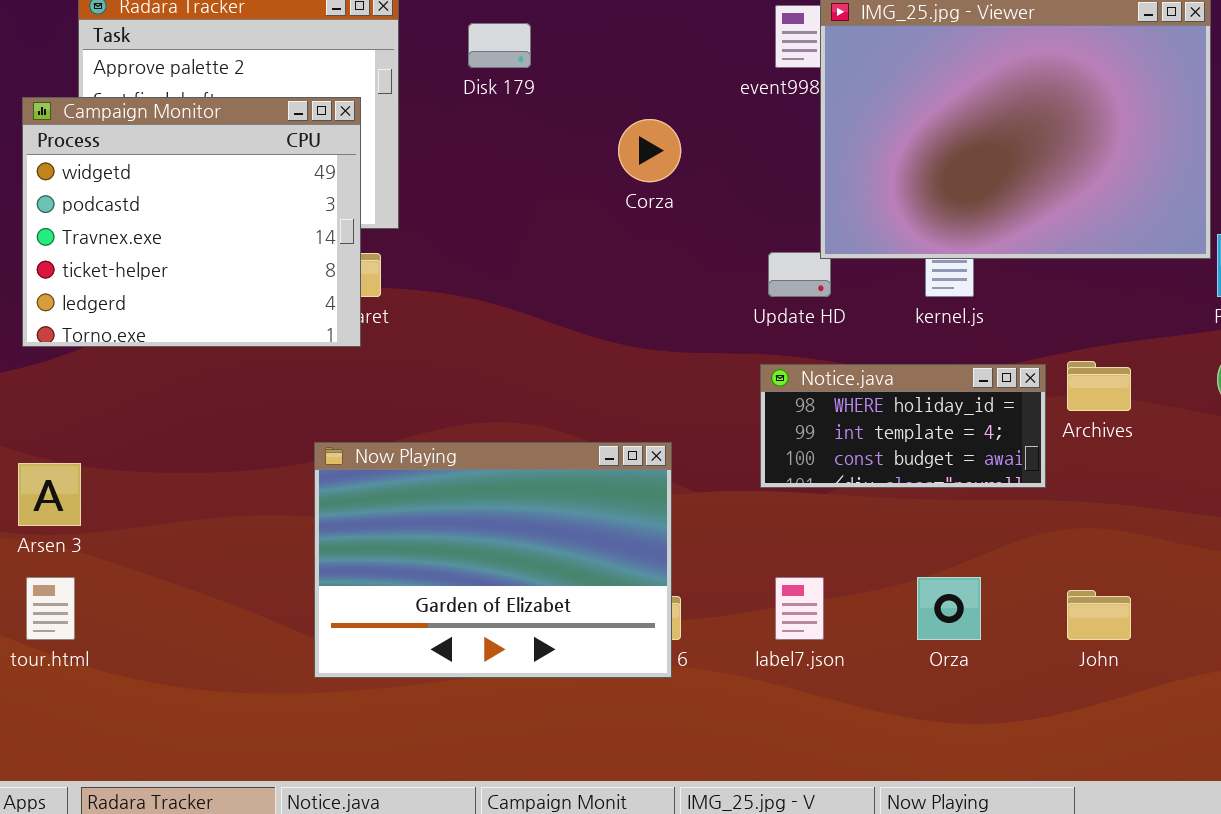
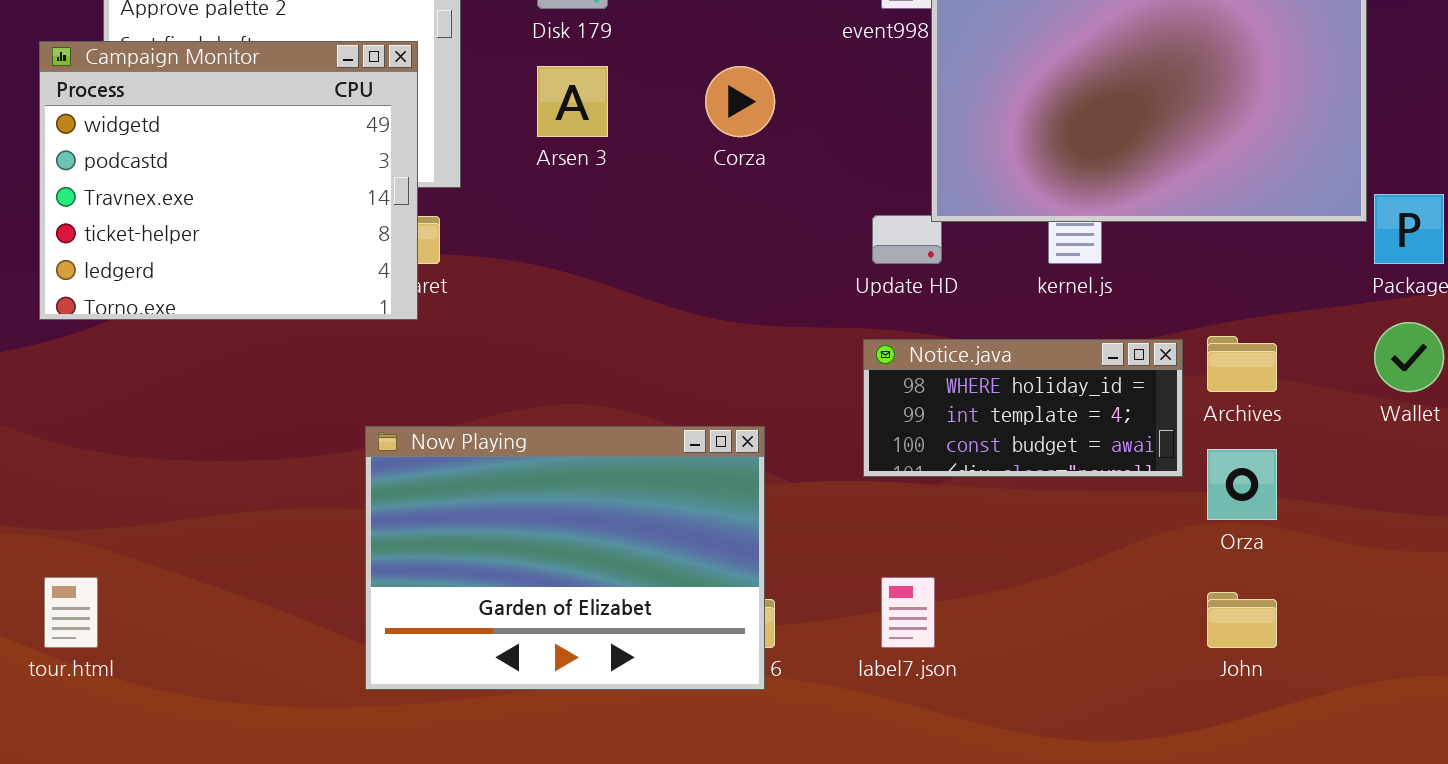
Arsen 3: [18,463,81,526] -> [537,66,608,137], moved
Orza: [917,577,981,640] -> [1207,449,1277,520], moved

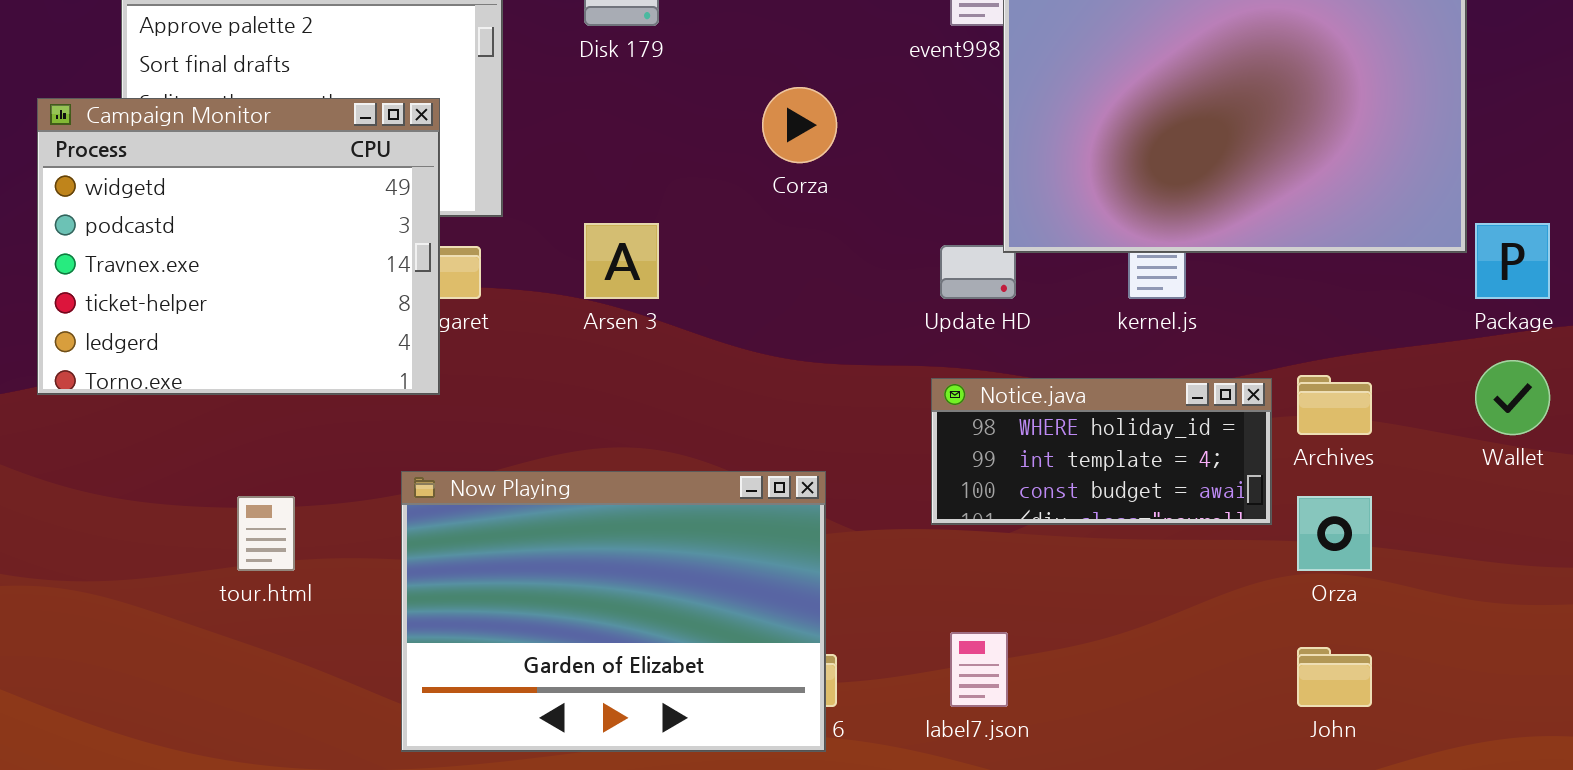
Campaign Monitor: [39,41,418,320] -> [37,98,440,395], moved
Arsen 3: [537,66,608,137] -> [584,223,659,299], moved
tour.html: [44,577,98,648] -> [237,496,295,571], moved

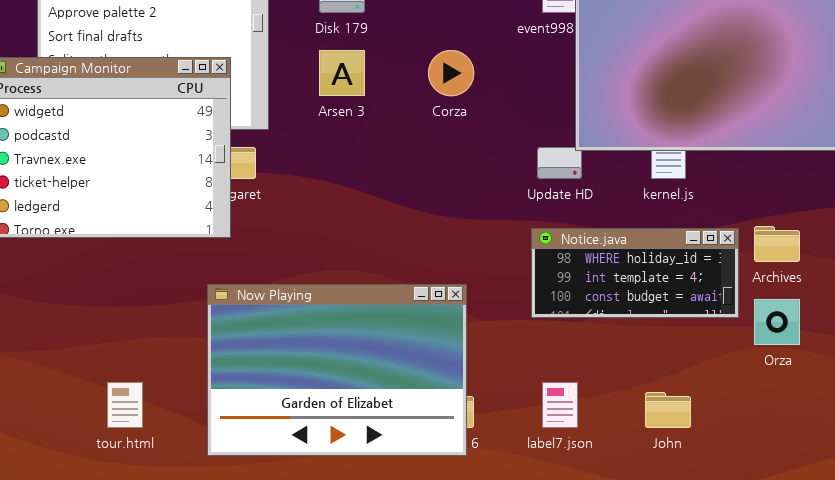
Arsen 3: [584,223,659,299] -> [319,50,365,96], moved
tour.html: [237,496,295,571] -> [107,382,143,428], moved
John: [1297,647,1372,707] -> [645,392,691,428], moved

